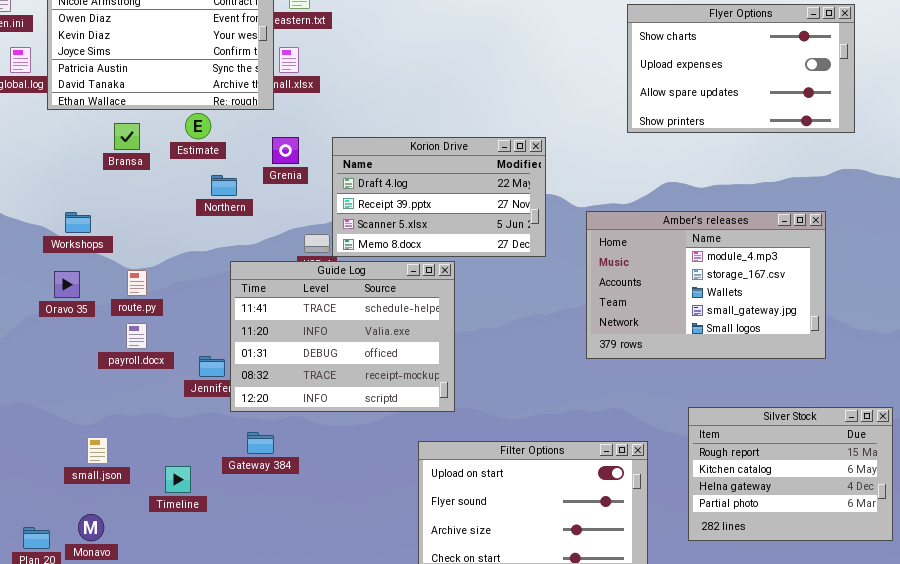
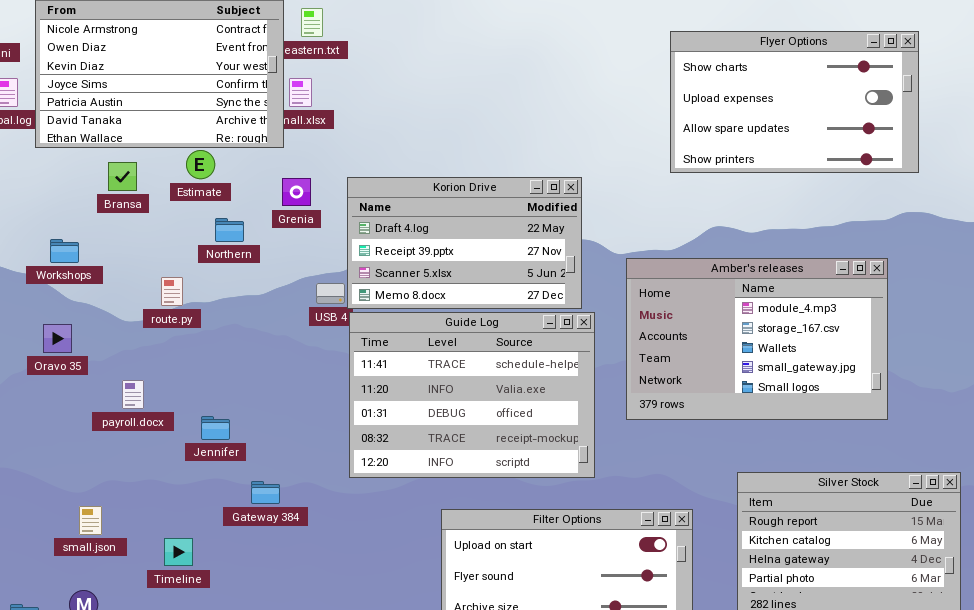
Workshops: [65,212,91,233] -> [50,239,79,263], moved
Guide Log: [230,261,455,412] -> [349,312,595,478], moved
route.py: [127,270,147,296] -> [161,277,183,306], moved
Gateway 384: [247,432,274,454] -> [251,481,280,504], moved

